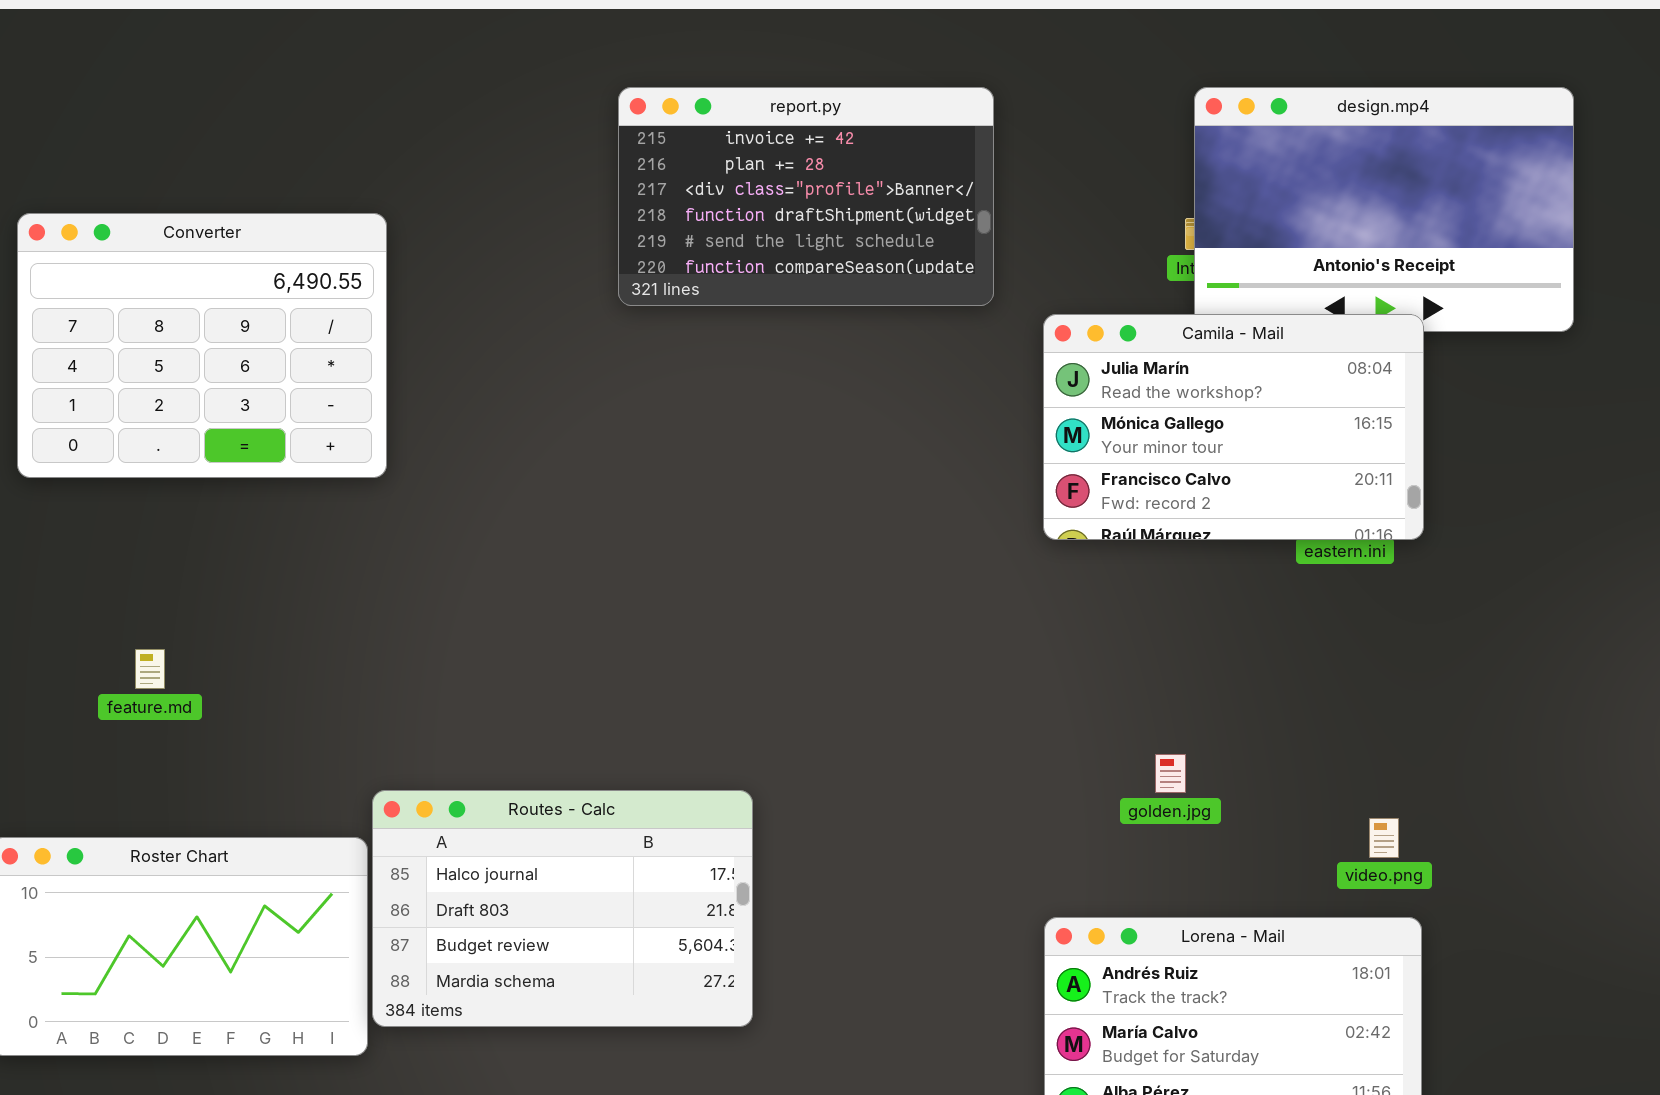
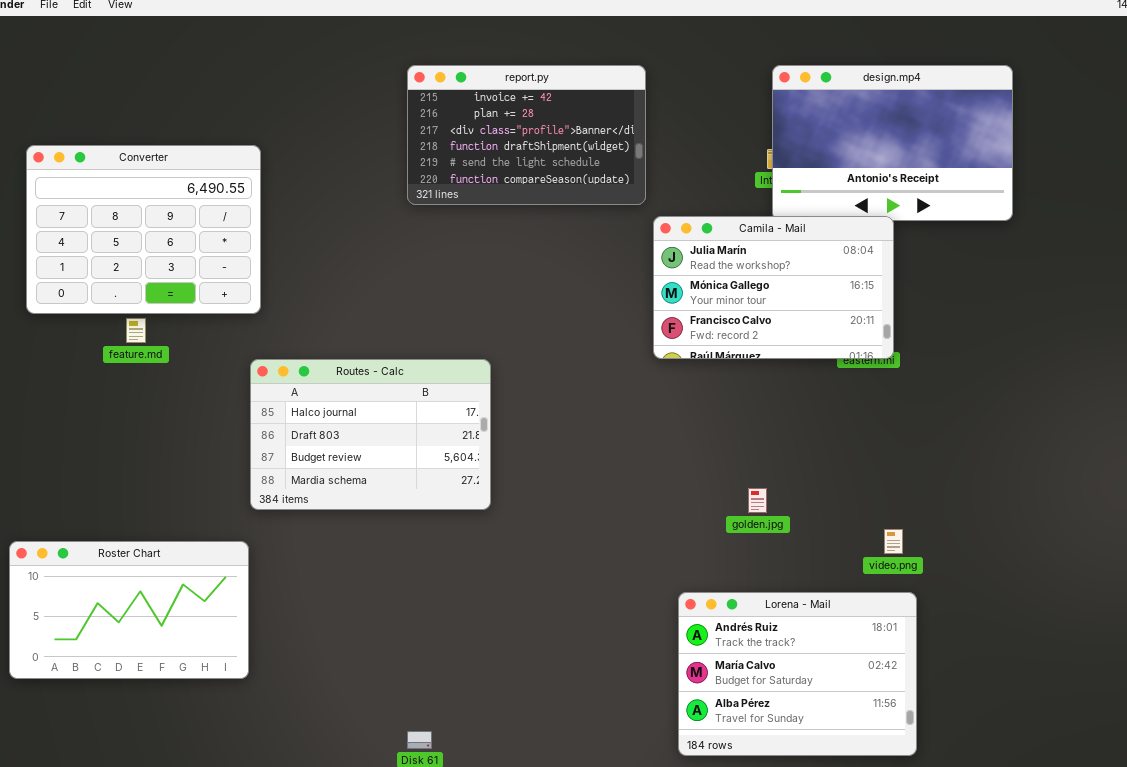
Camila - Mail: [1043,314,1424,540] -> [653,216,894,359], moved
feature.md: [135,649,165,689] -> [126,318,146,343], moved
Routes - Calc: [372,790,753,1027] -> [250,359,491,510], moved

